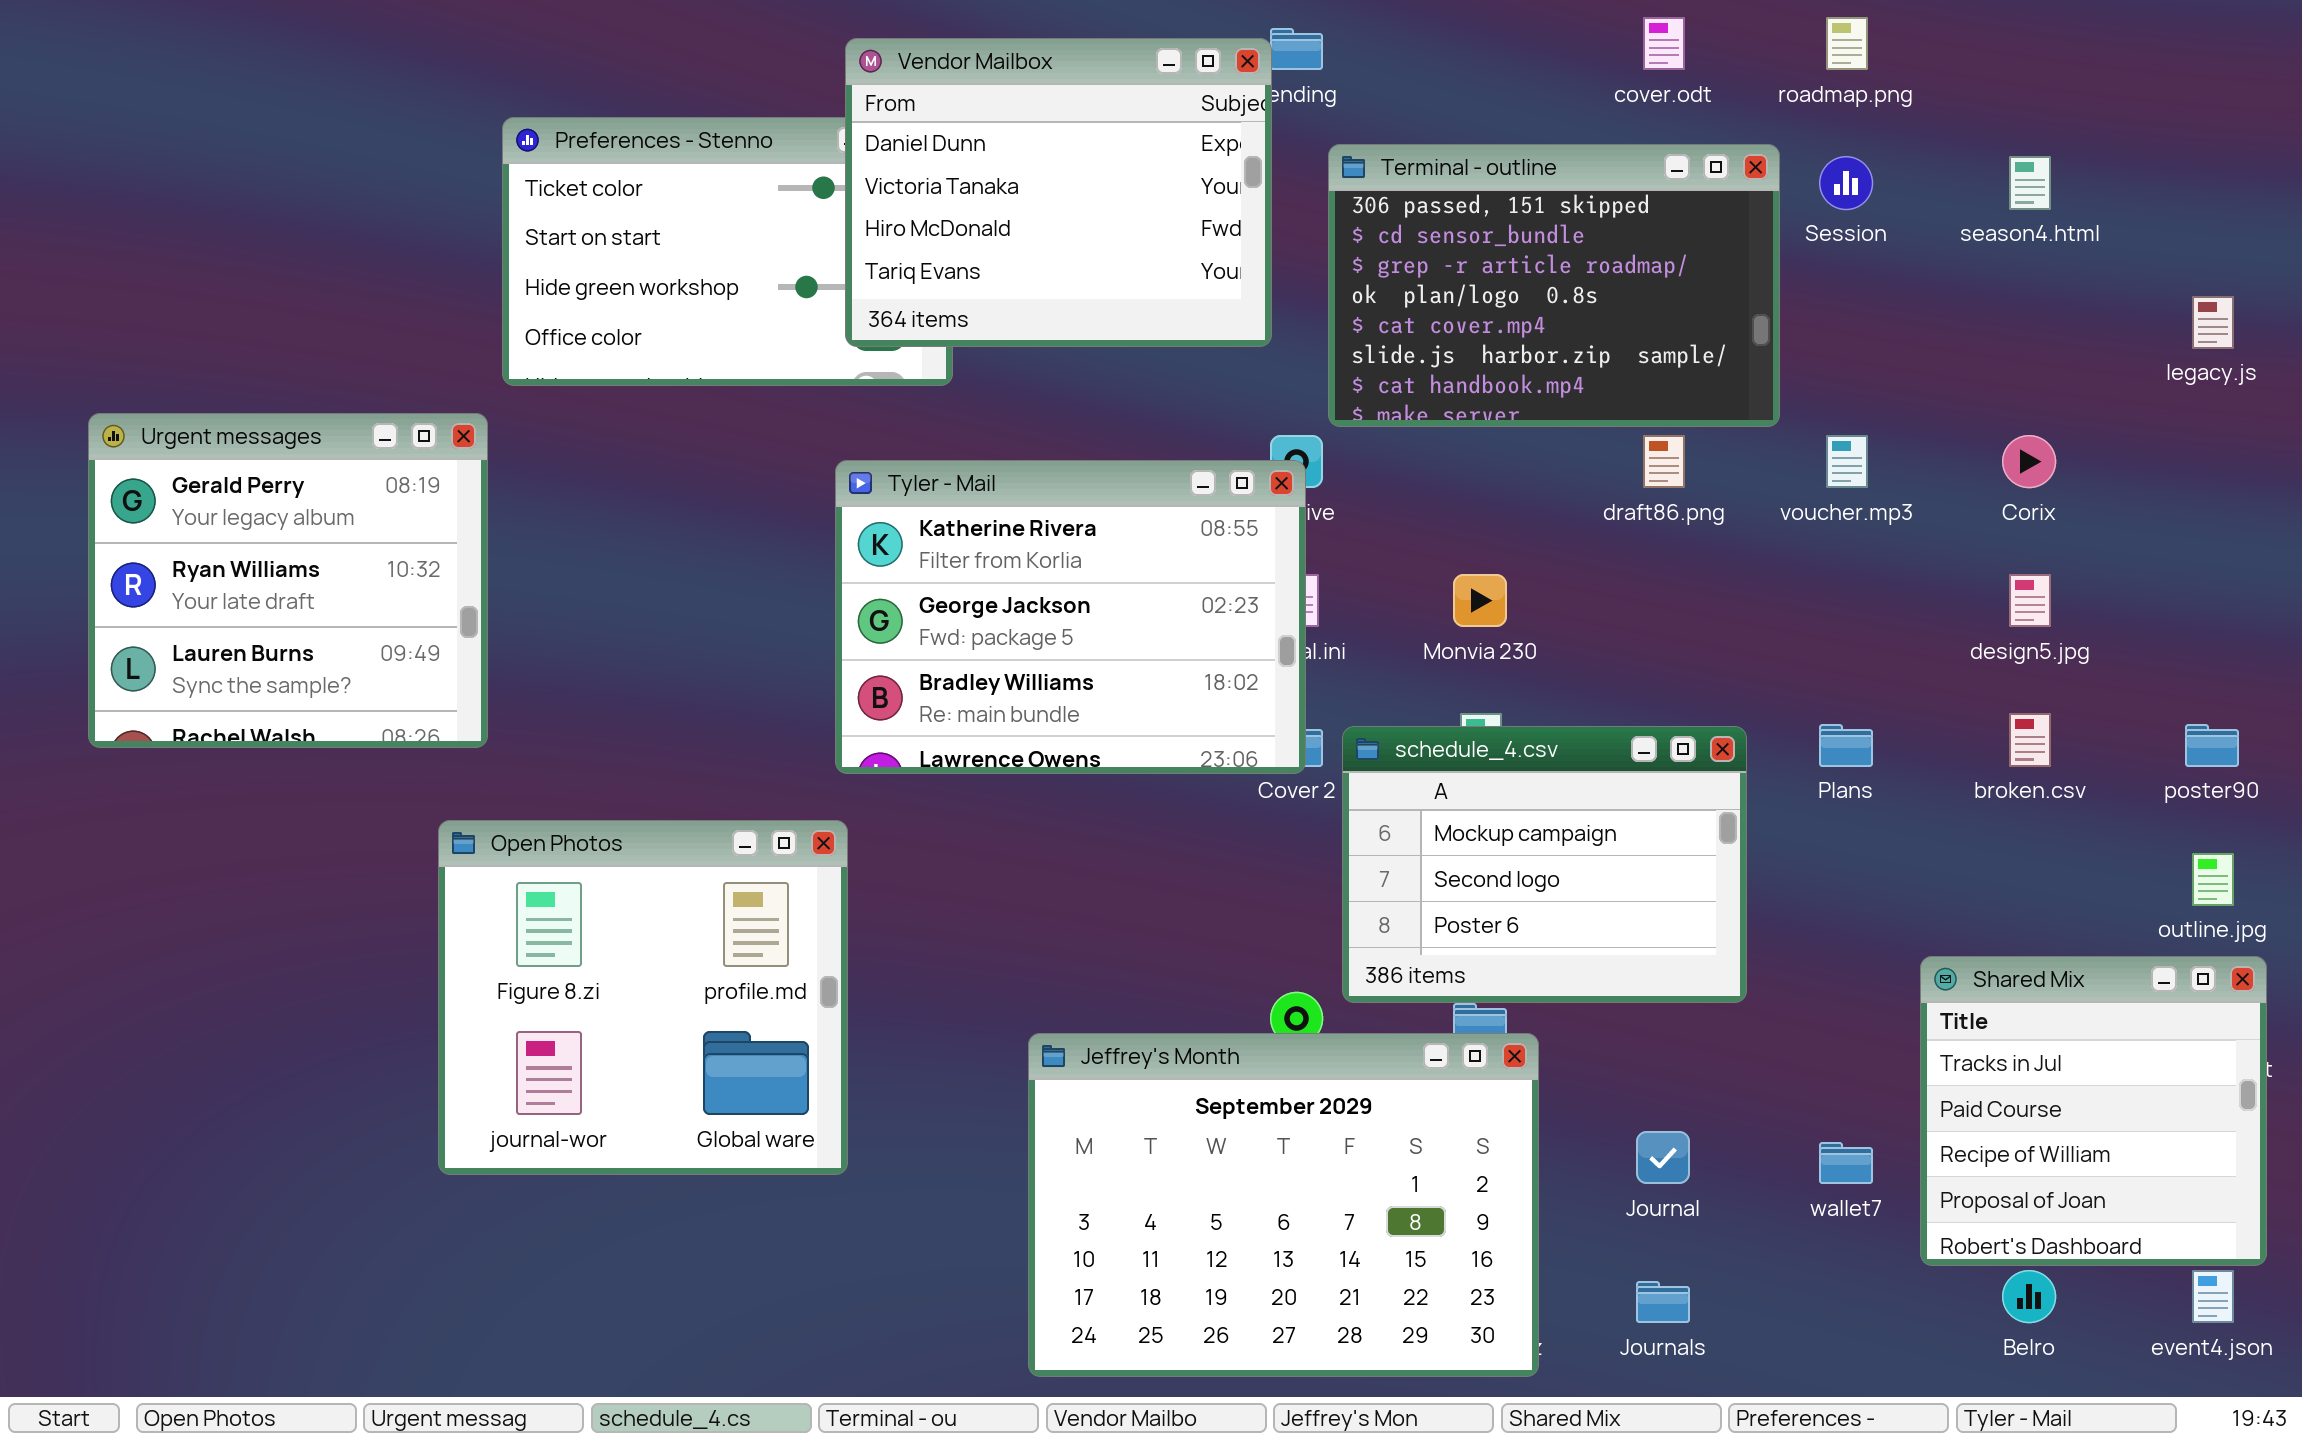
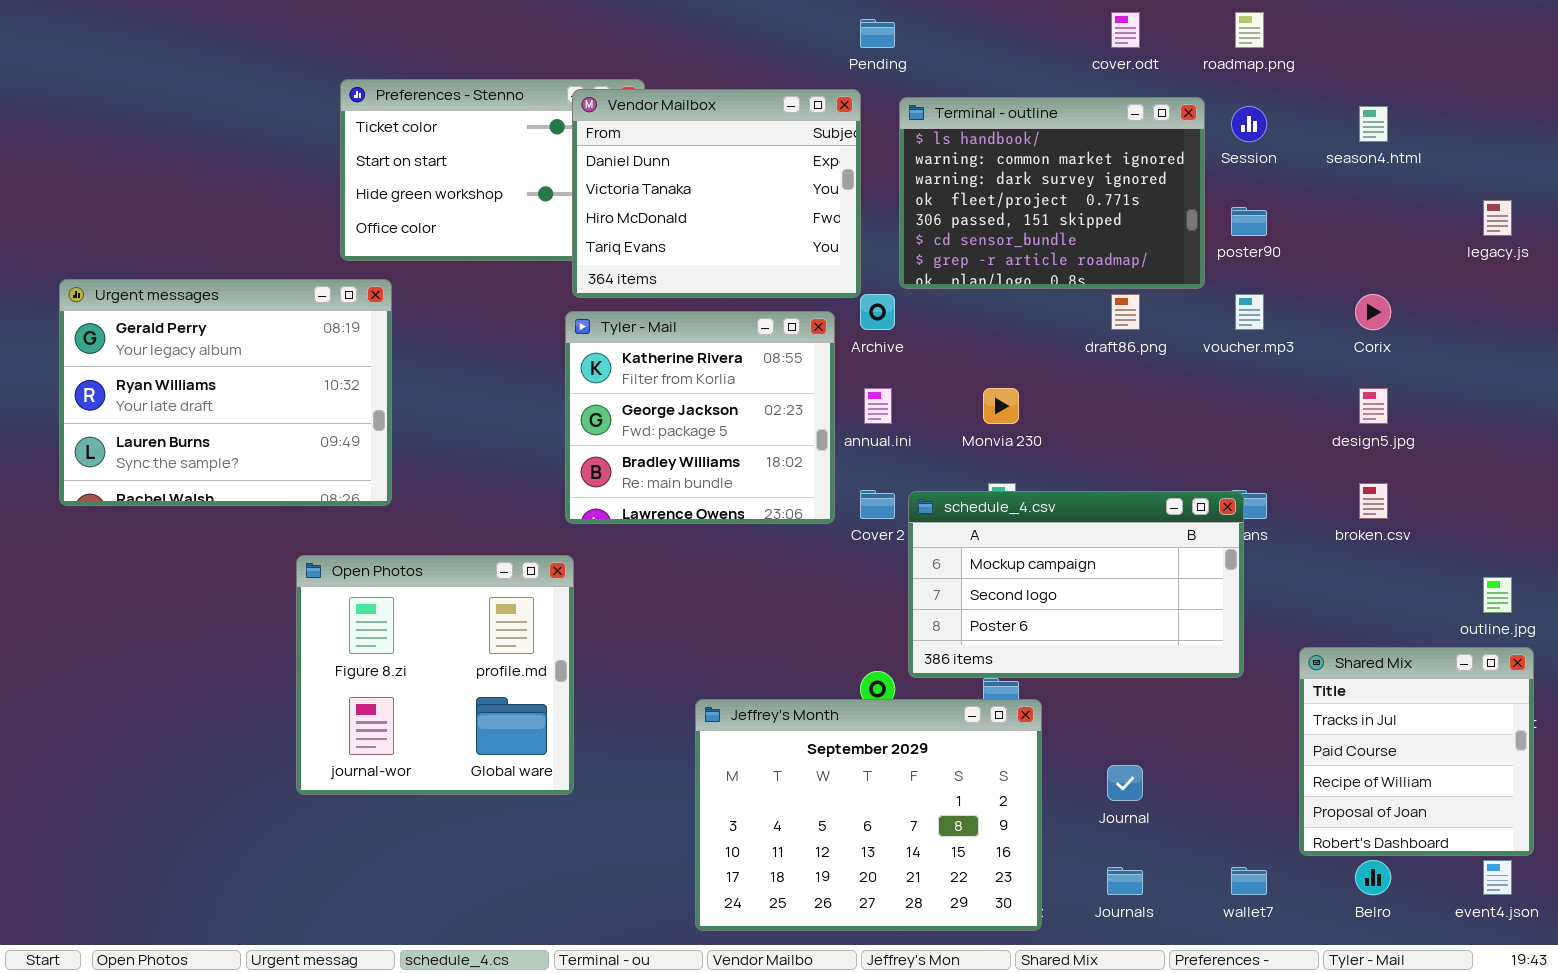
Vendor Mailbox: [845,38,1272,347] -> [572,89,861,298], moved
Terminal - outline: [1328,144,1780,427] -> [899,97,1205,289], scrolled up 4 rows
Urgent messages: [88,413,488,748] -> [59,279,392,506], resized
Tyler - Mail: [835,460,1306,774] -> [565,311,835,524], resized
poster90: [2185,724,2239,767] -> [1231,207,1267,236], moved
schedule_4.csv: [1342,726,1747,1003] -> [908,491,1244,678], resized
wallet7: [1819,1142,1873,1184] -> [1231,867,1267,895], moved

